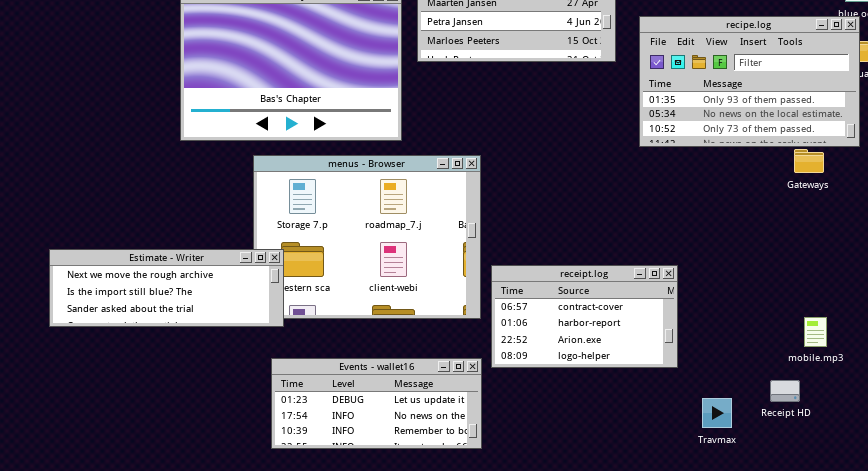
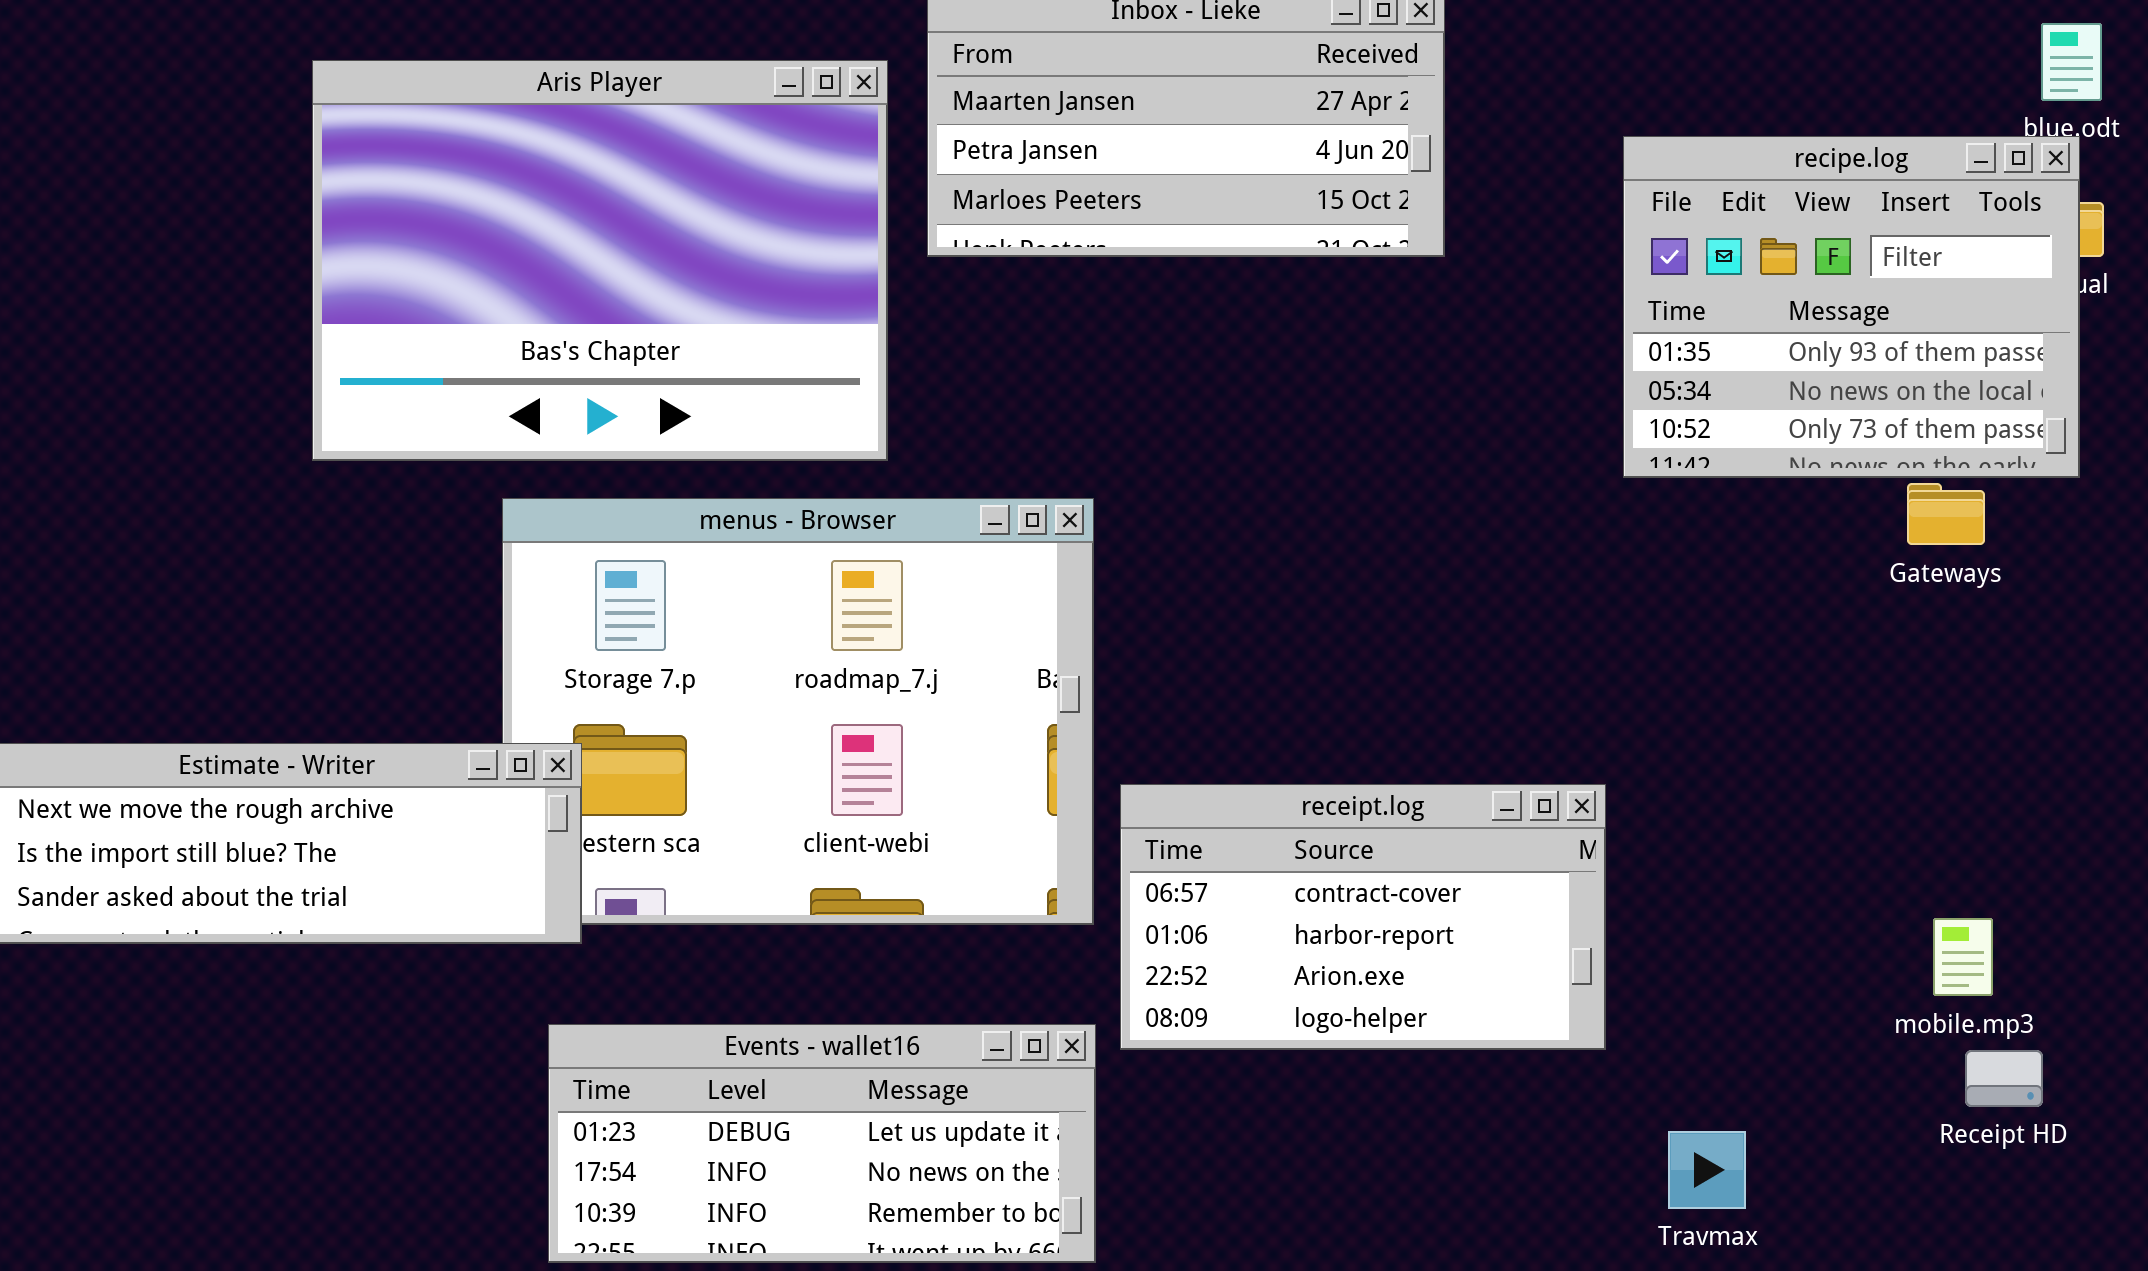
recipe.log: [639,16,860,147] -> [1623,136,2080,478], resized
Receipt HD: [770,380,800,402] -> [1965,1050,2043,1107], moved

